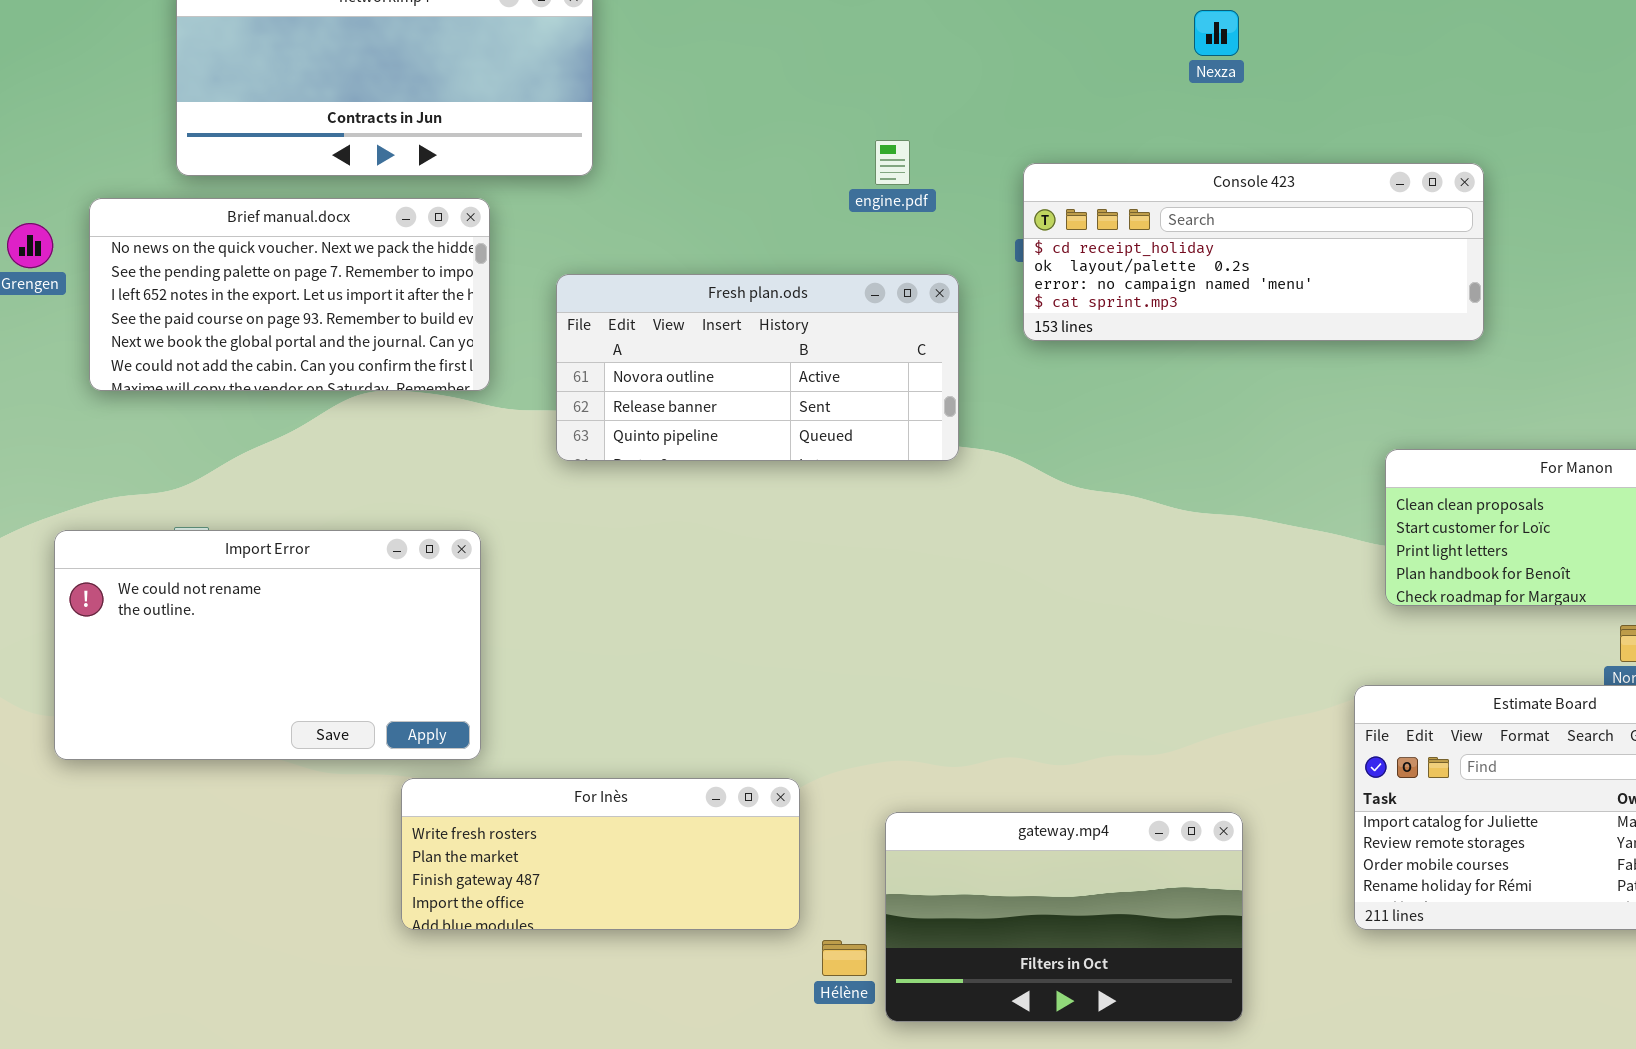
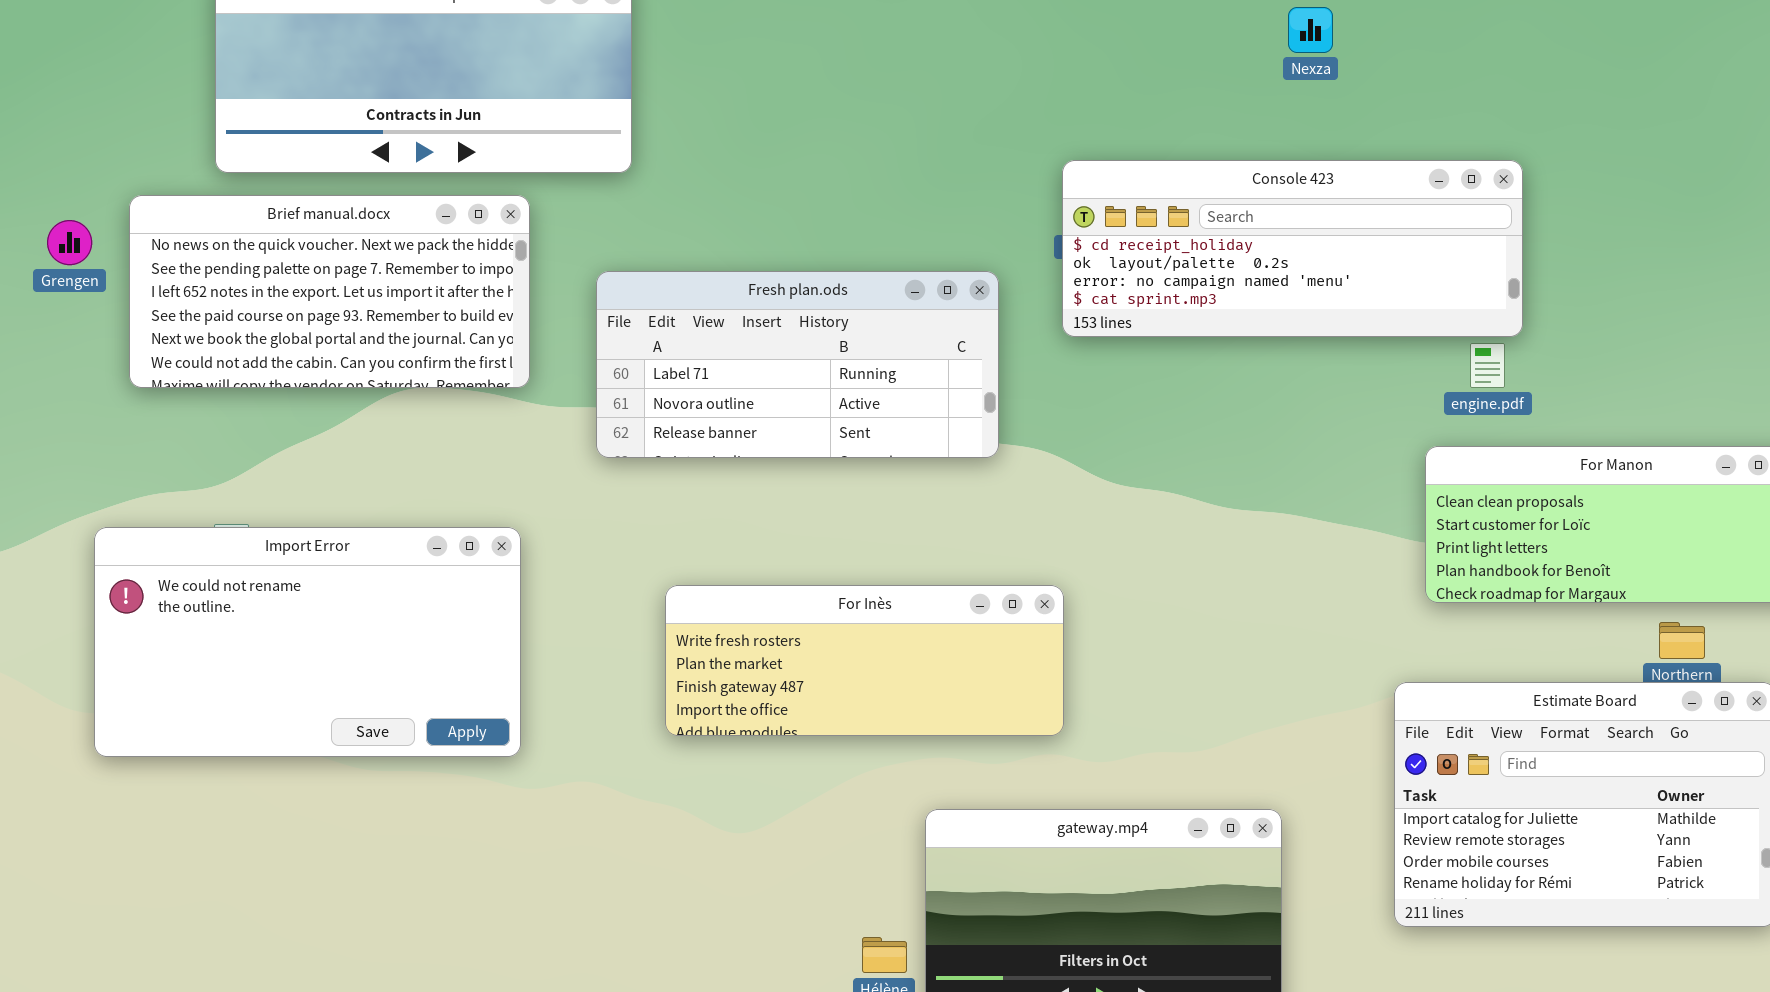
Nexza: [1194,10,1239,56] -> [1288,7,1333,53], moved
engine.pdf: [875,140,910,185] -> [1470,343,1505,388], moved
Fresh plan.ods: [556,274,959,461] -> [596,271,999,458], scrolled up 1 row
For Inès: [401,778,800,930] -> [665,585,1064,736], moved

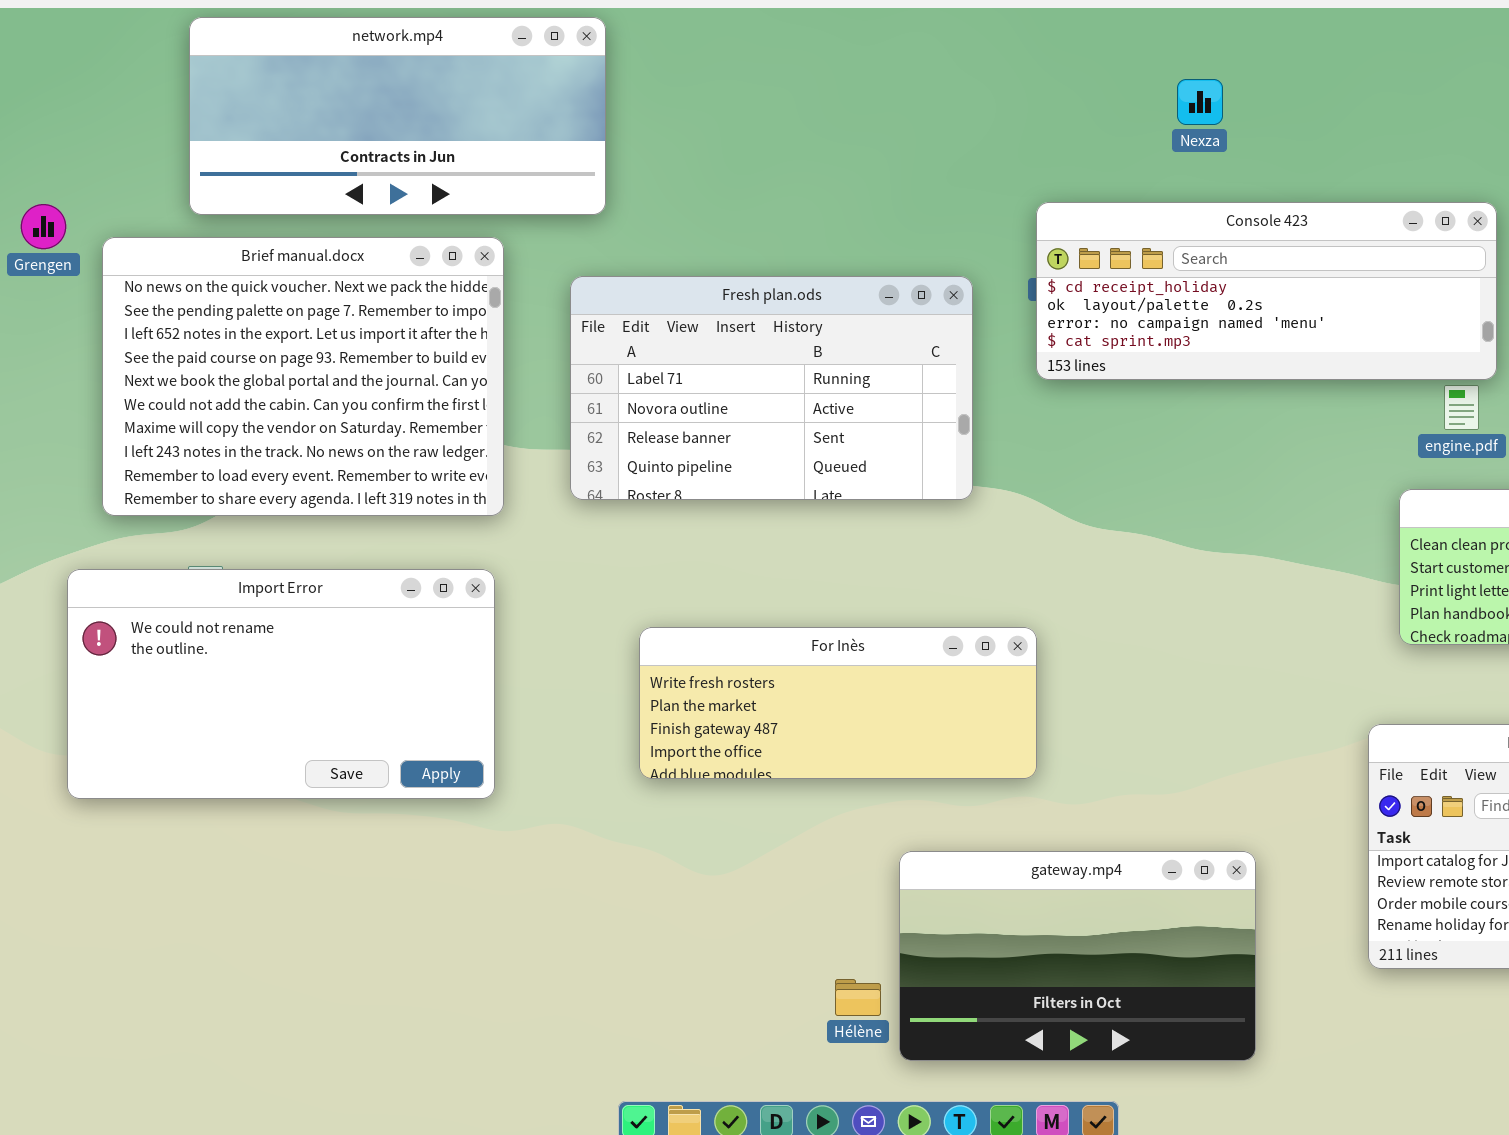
Nexza: [1288,7,1333,53] -> [1177,79,1223,125], moved
Brief manual.docx: [129,195,530,388] -> [102,237,504,516], resized
Grengen: [47,220,92,265] -> [21,204,66,249], moved
Fresh plan.ods: [596,271,999,458] -> [570,276,973,500], resized

